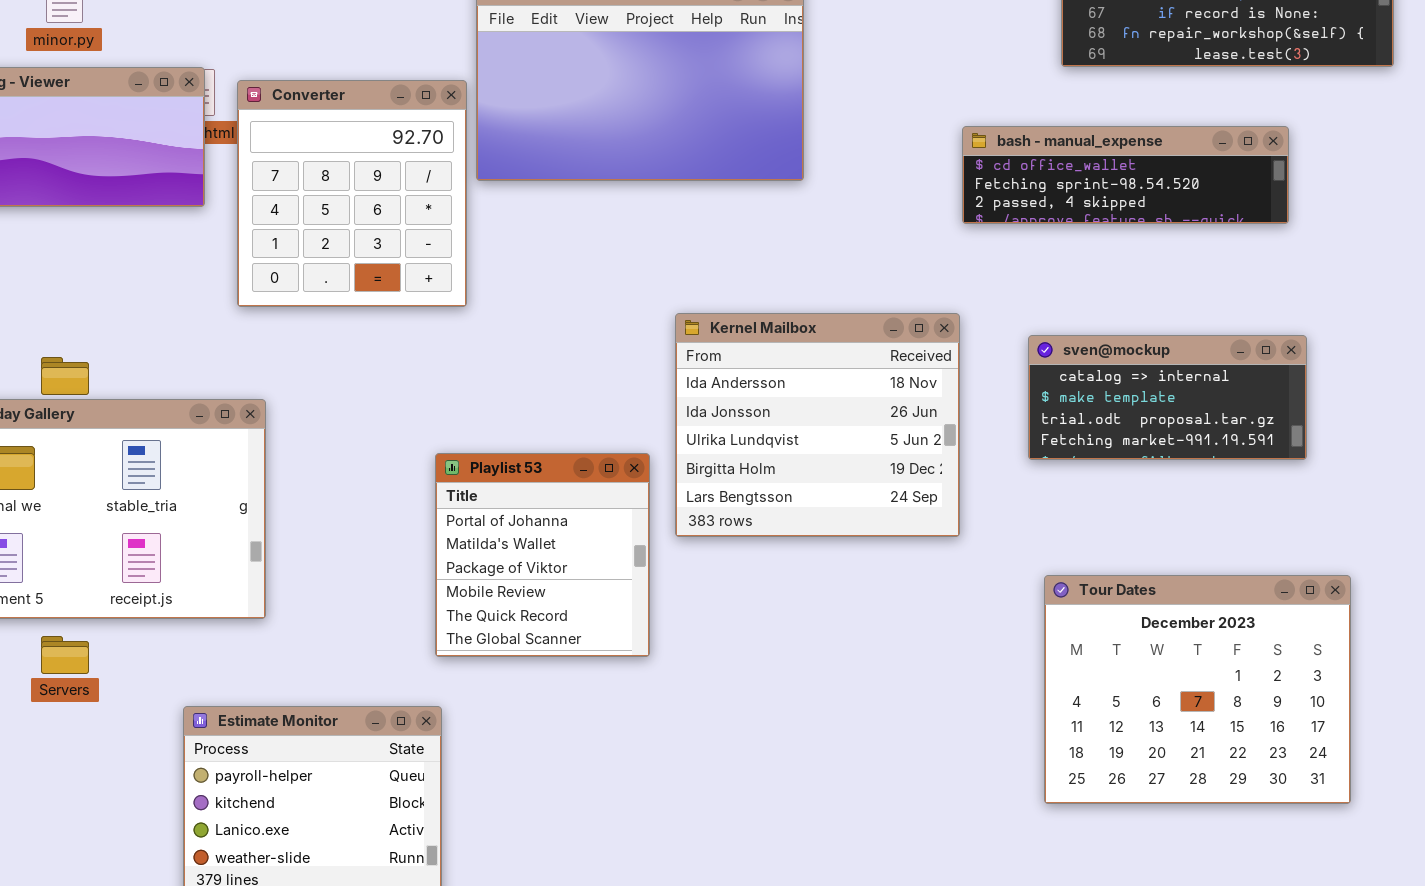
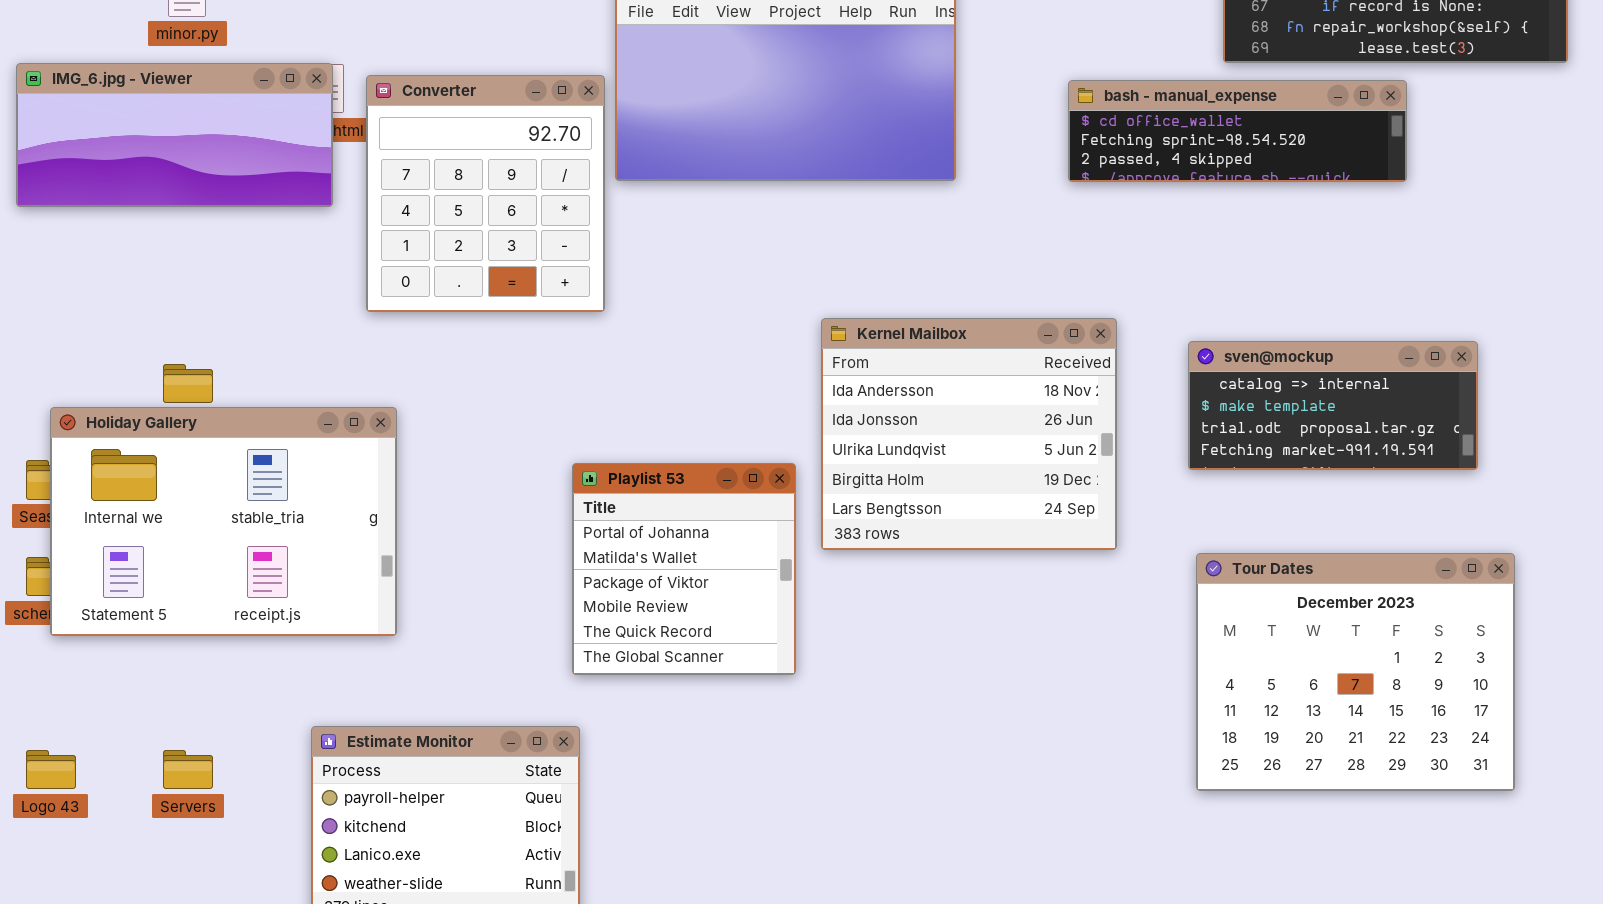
bash - manual_expense: [962,126,1289,224] -> [1068,80,1407,182], moved
Tour Dates: [1044,575,1351,804] -> [1196,553,1515,791], moved
Servers: [41,636,89,674] -> [163,750,213,789], moved

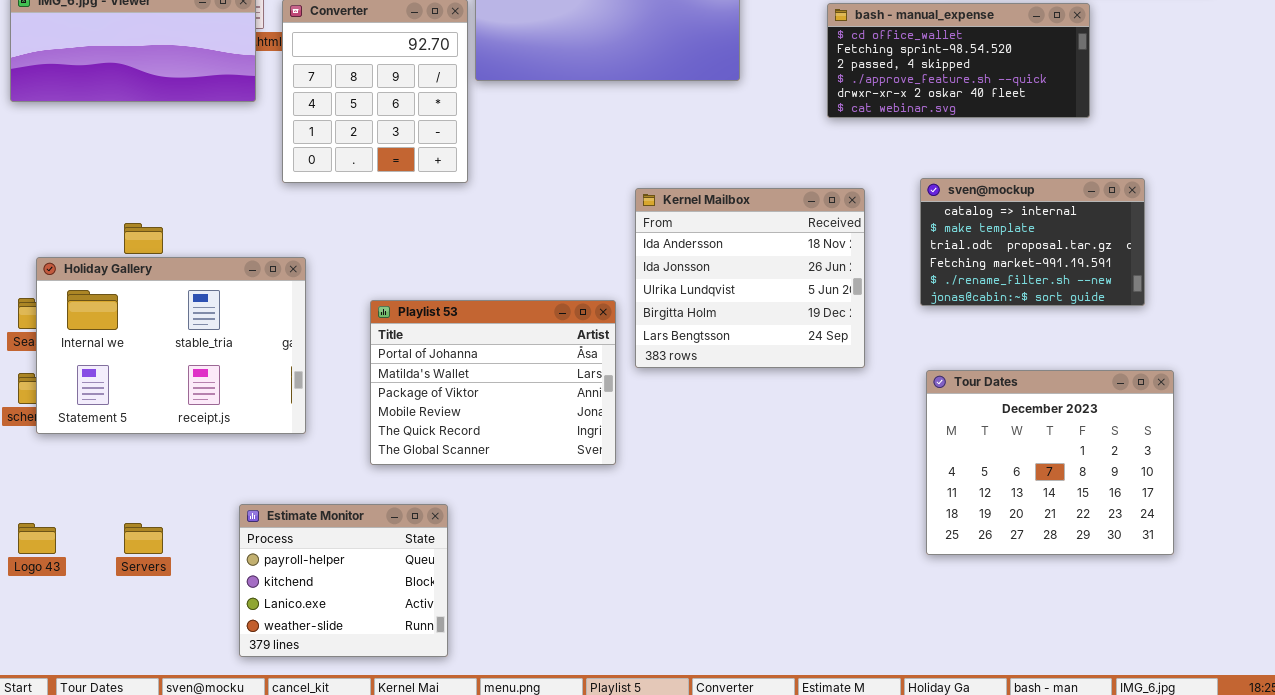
bash - manual_expense: [1068,80,1407,182] -> [827,3,1090,118], resized
sven@mockup: [1188,341,1478,470] -> [920,178,1145,306], resized
Playlist 53: [572,463,796,675] -> [370,300,616,465], resized

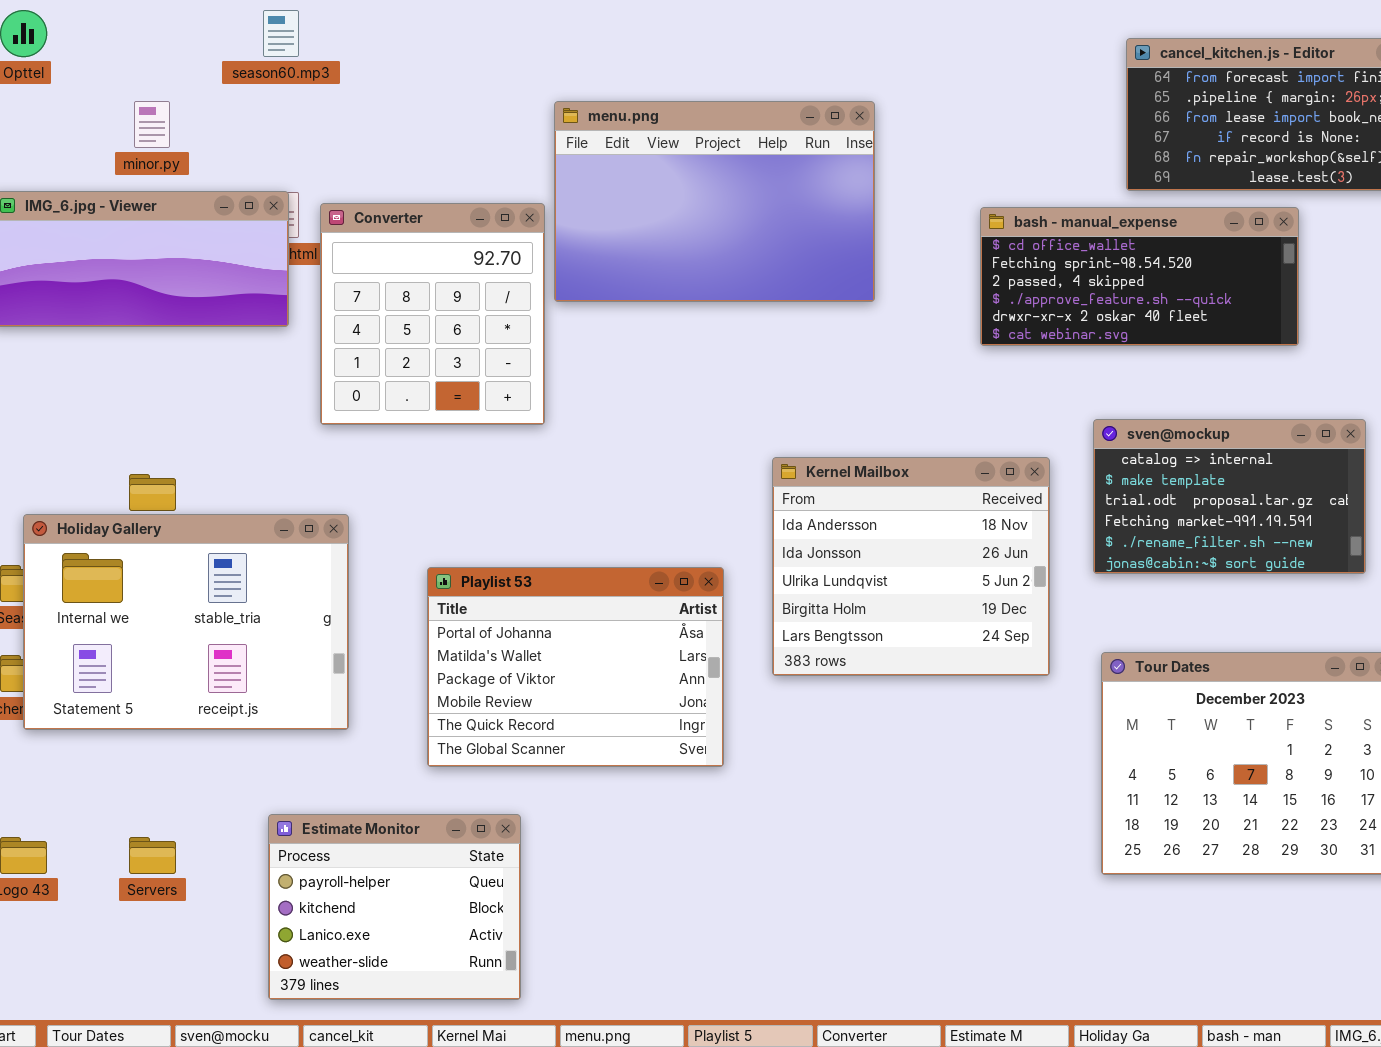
Kernel Mailbox: [635,188,865,368] -> [772,457,1050,676], moved

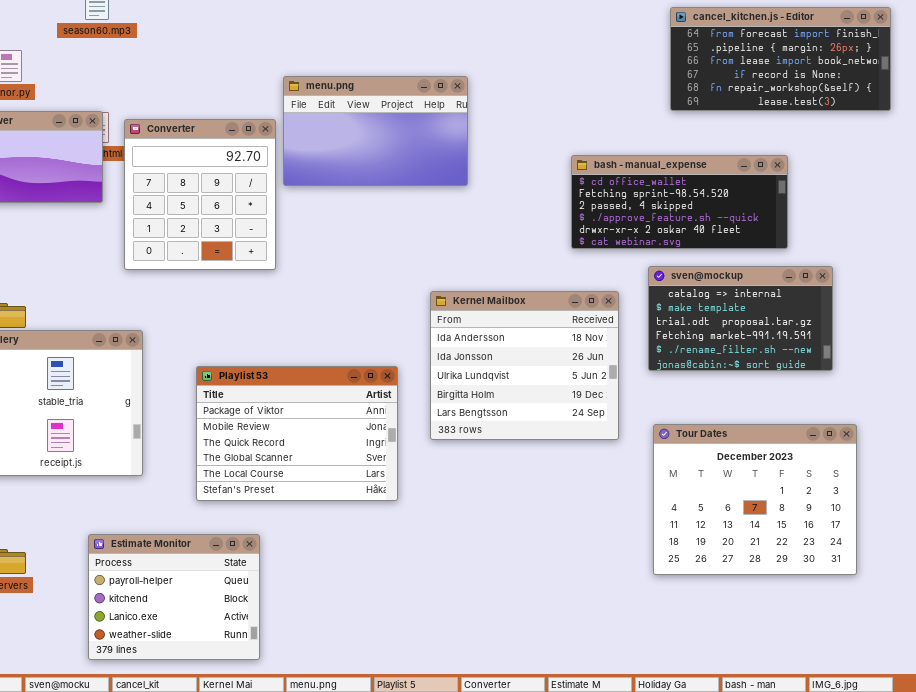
menu.png: [554,101,875,302] -> [283,76,468,186], resized
bash - manual_expense: [980,207,1299,346] -> [571,155,788,249], moved
Playlist 53: [427,567,724,767] -> [196,366,398,501], scrolled down 2 rows

